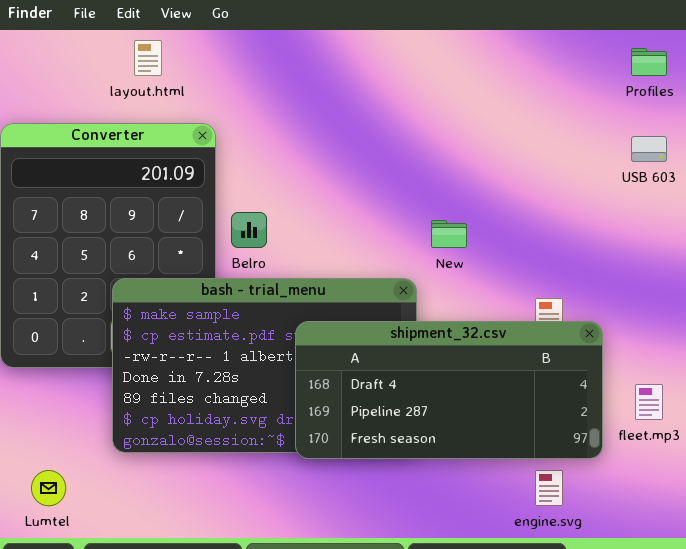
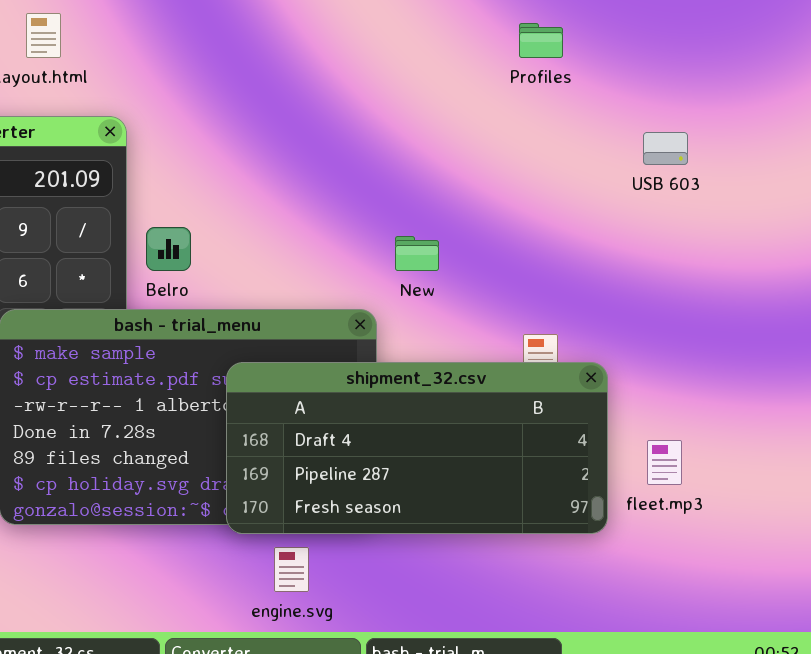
Profiles: [631,48,667,76] -> [519,23,563,58], moved
engine.svg: [535,470,563,506] -> [274,547,309,592], moved

